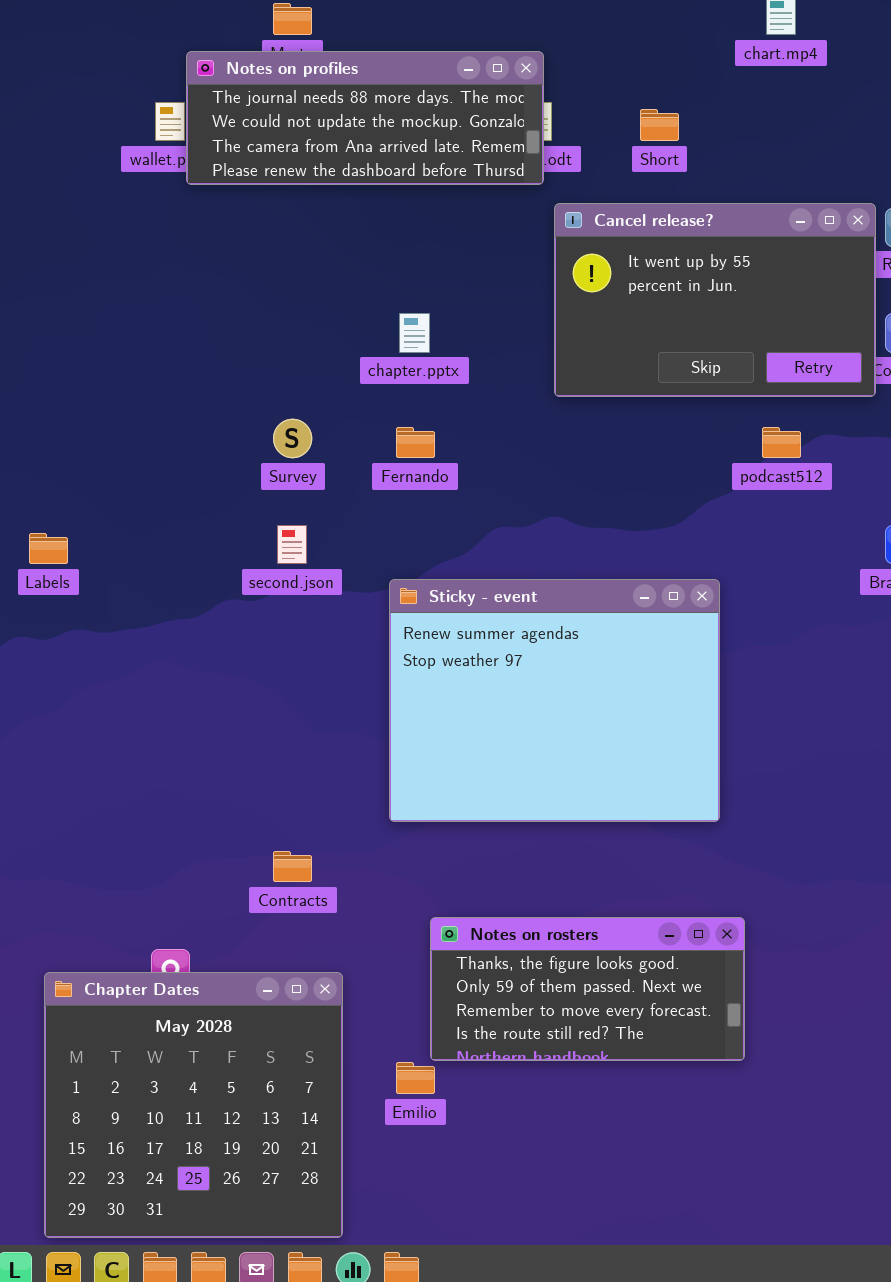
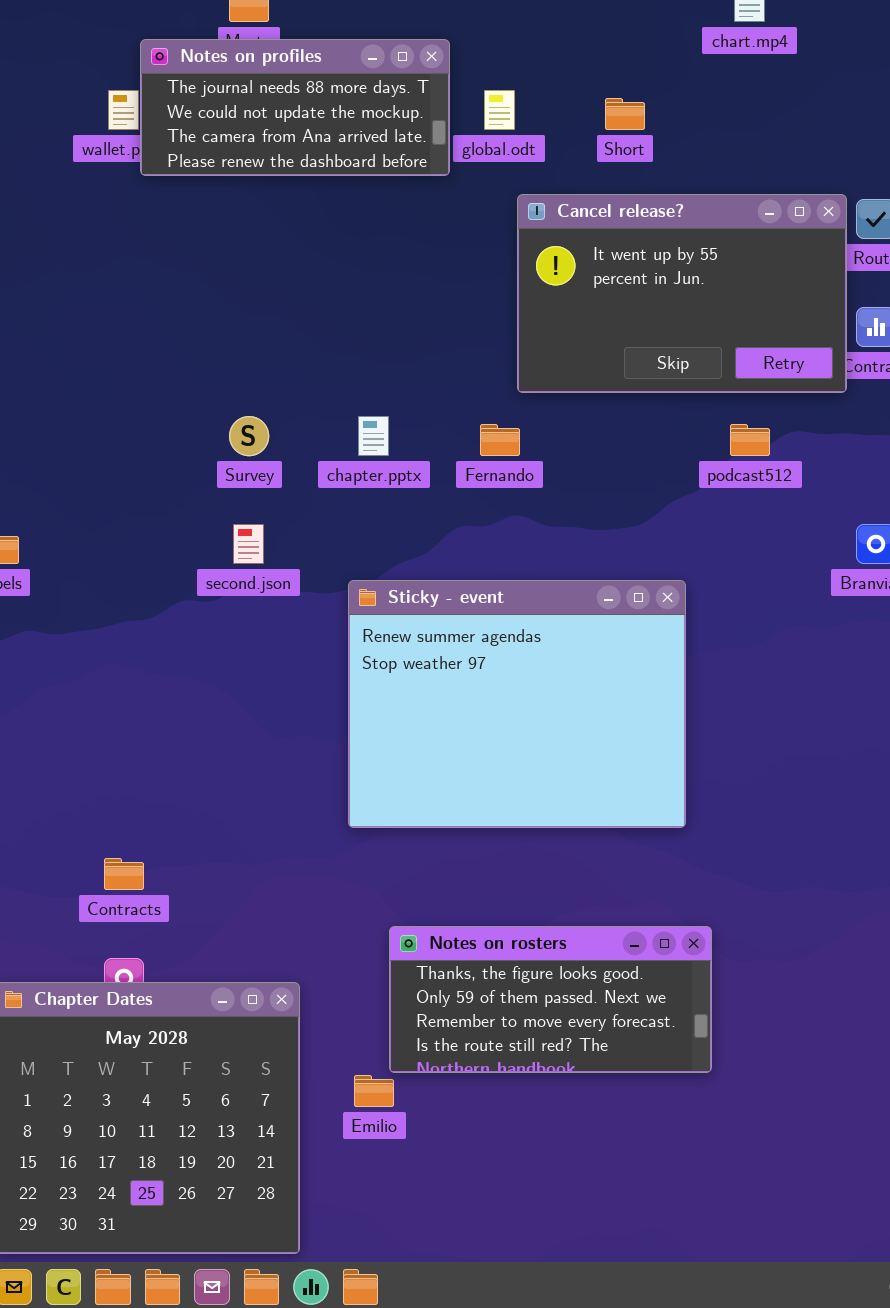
Notes on profiles: [186,51,544,185] -> [140,39,450,176], resized
chapter.pptx: [399,313,430,353] -> [358,416,389,456], moved
Fernando: [396,427,435,458] -> [480,424,520,456], moved
Contracts: [273,851,312,882] -> [104,858,144,890], moved

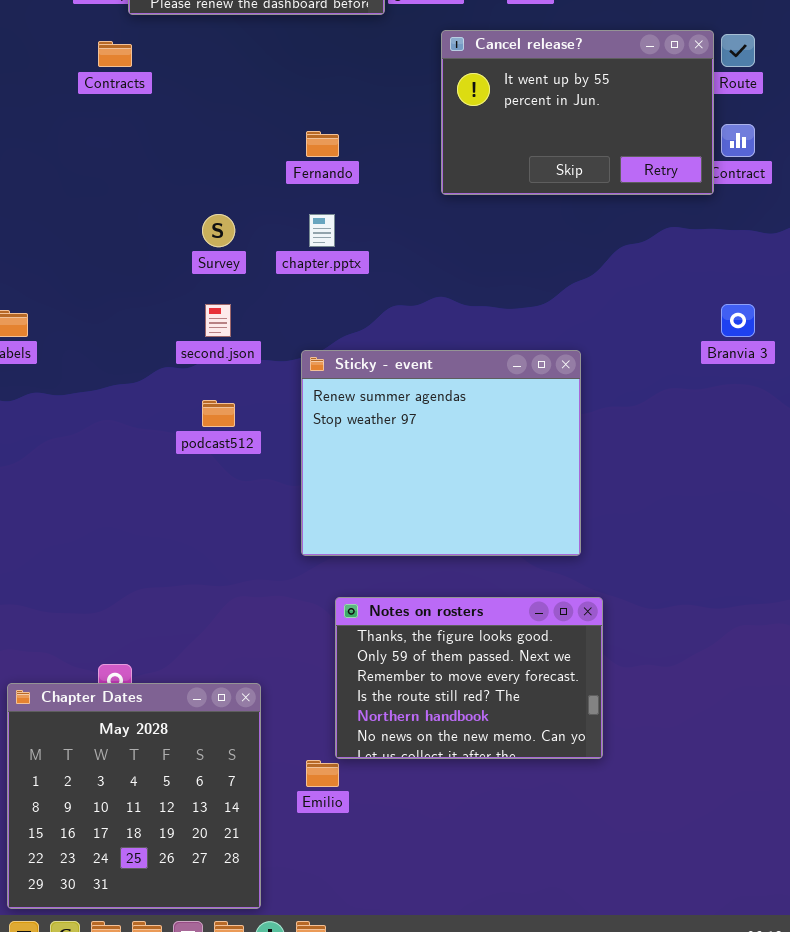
Fernando: [480,424,520,456] -> [306,131,339,157], moved
podcast512: [730,424,770,456] -> [202,400,235,427], moved
Contracts: [104,858,144,890] -> [98,41,132,67], moved
Notes on rosters: [389,926,712,1073] -> [335,597,603,759], resized

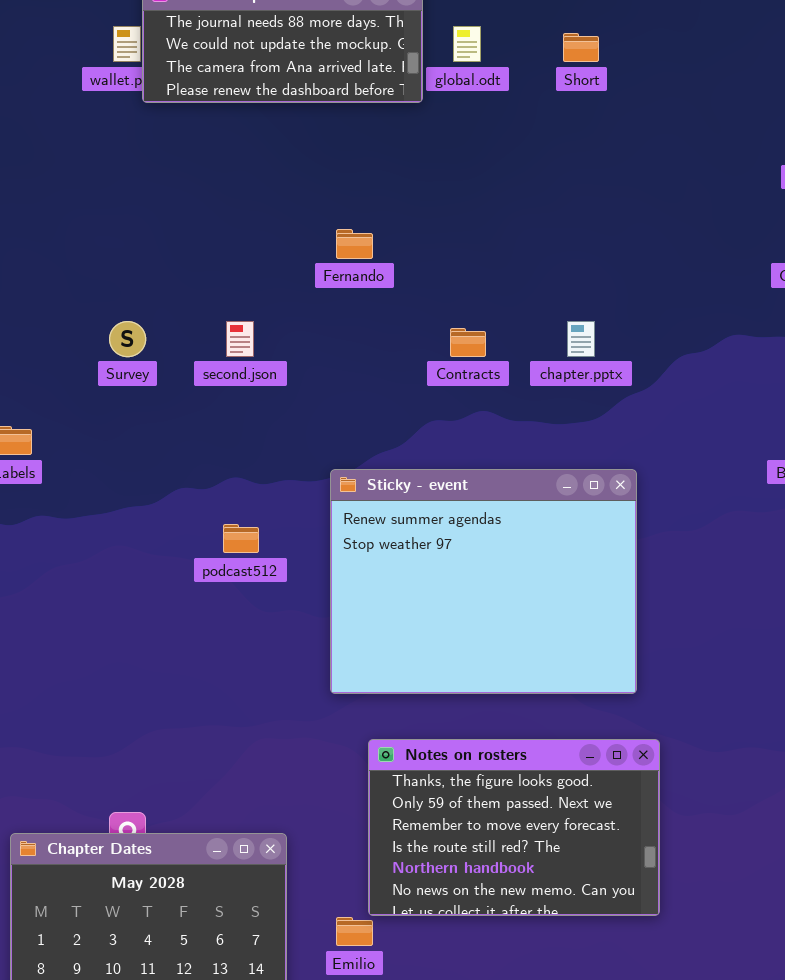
Cancel release?: [441,30,714,195] -> none, closed
Contracts: [98,41,132,67] -> [450,328,486,357], moved
Survey: [202,214,235,247] -> [109,321,146,357], moved
chapter.pptx: [309,214,335,247] -> [567,321,595,357], moved
second.json: [205,304,231,337] -> [226,321,254,357], moved

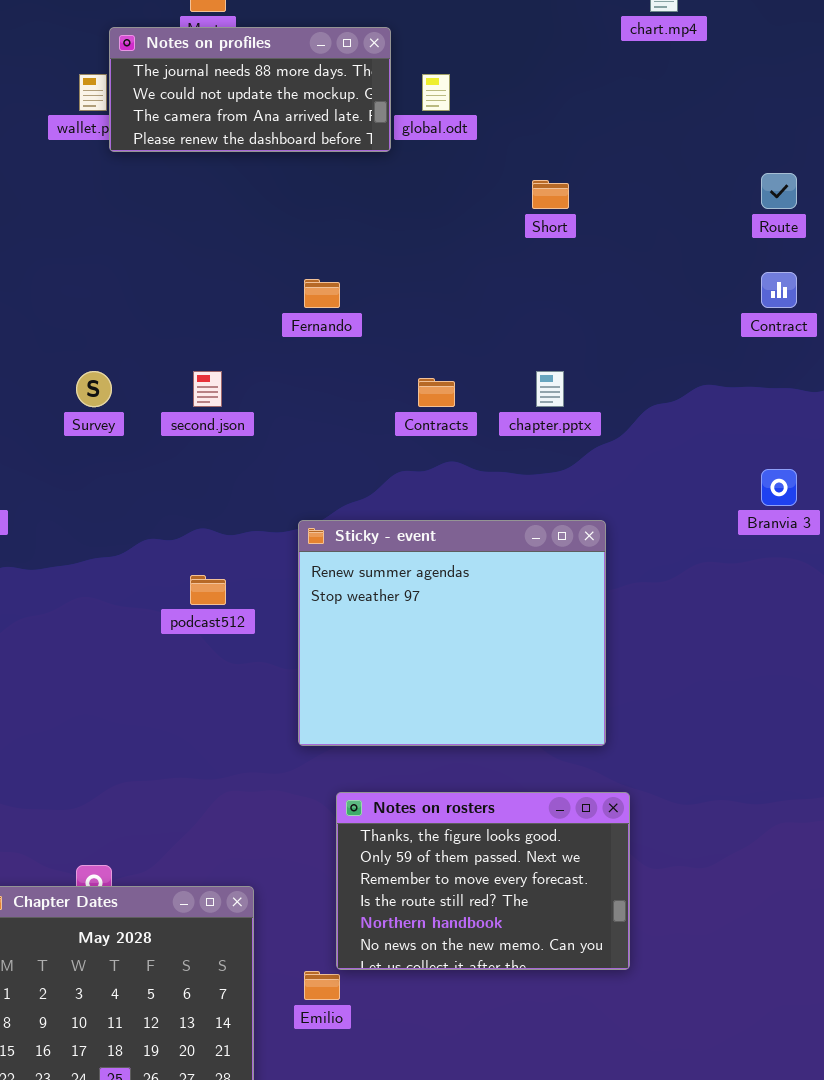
Short: [563,33,599,62] -> [532,180,569,209], moved

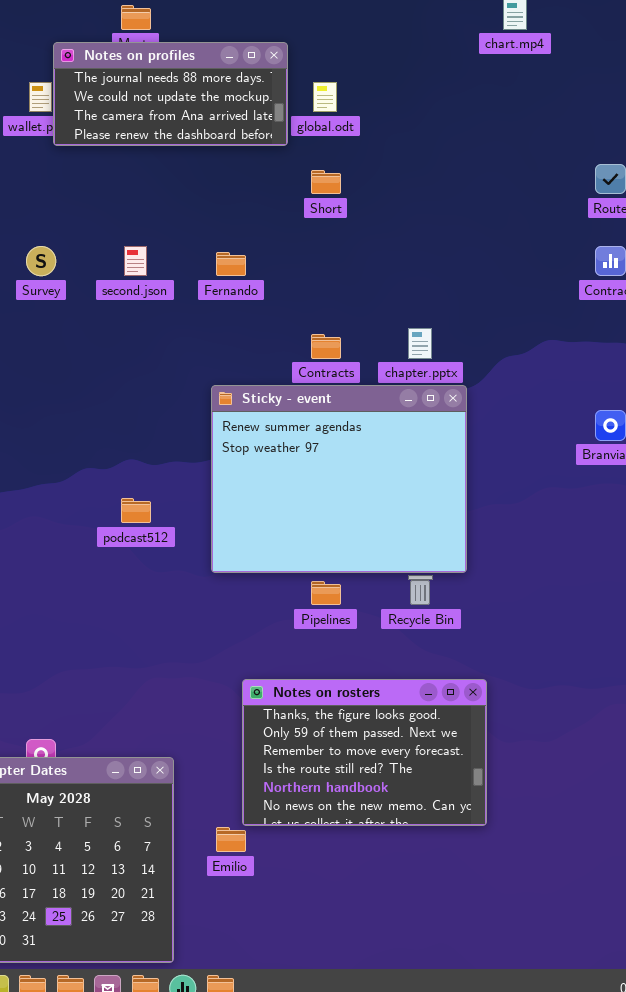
Short: [532,180,569,209] -> [311,170,341,194], moved
Survey: [76,371,112,407] -> [26,246,56,276], moved
second.json: [193,371,222,407] -> [124,246,147,276], moved
Sticky - event: [298,520,606,746] -> [211,385,467,573], moved

